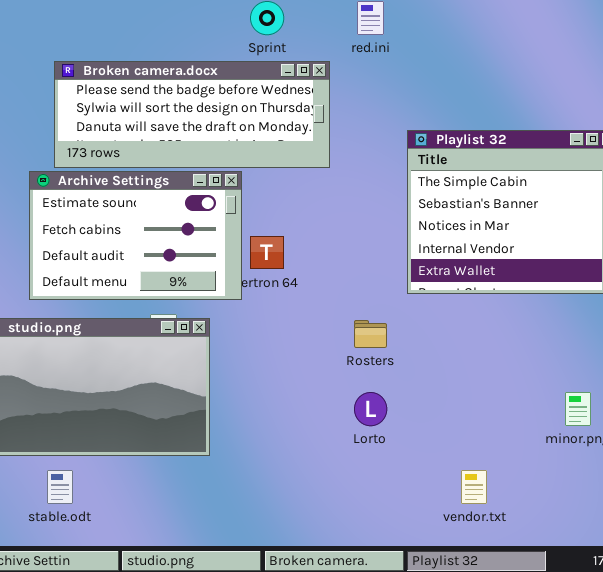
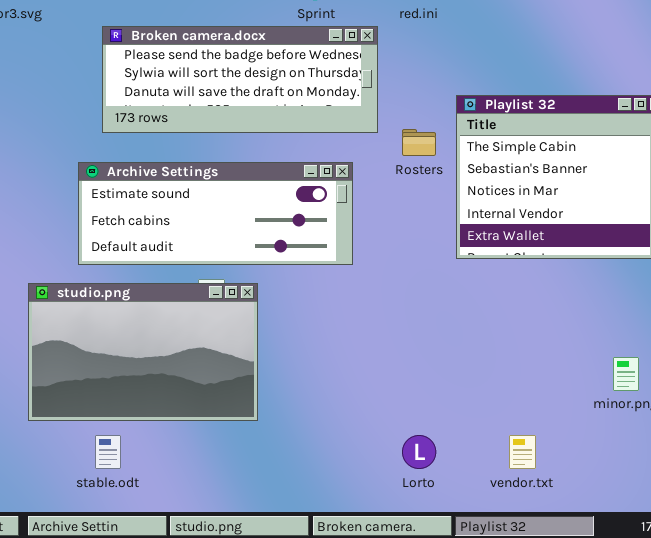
Archive Settings: [29,171,242,300] -> [78,162,353,265], resized
Rosters: [354,320,387,348] -> [402,129,436,156], moved
Lorto: [354,392,387,426] -> [402,435,436,469], moved

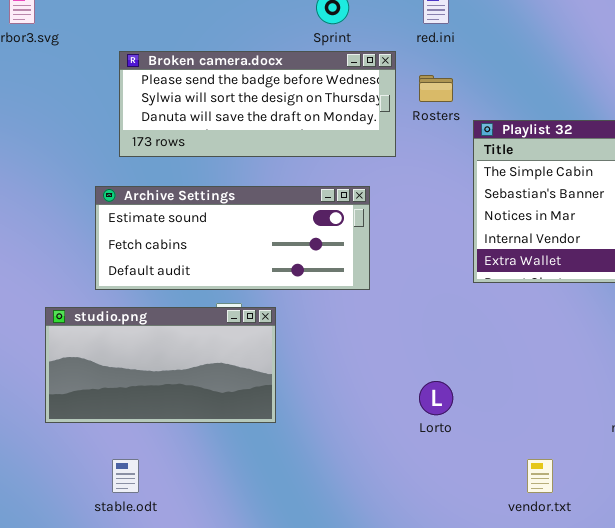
Rosters: [402,129,436,156] -> [419,75,453,102], moved
studio.png: [28,283,258,421] -> [45,307,276,423], resized
Lorto: [402,435,436,469] -> [419,381,453,415], moved

